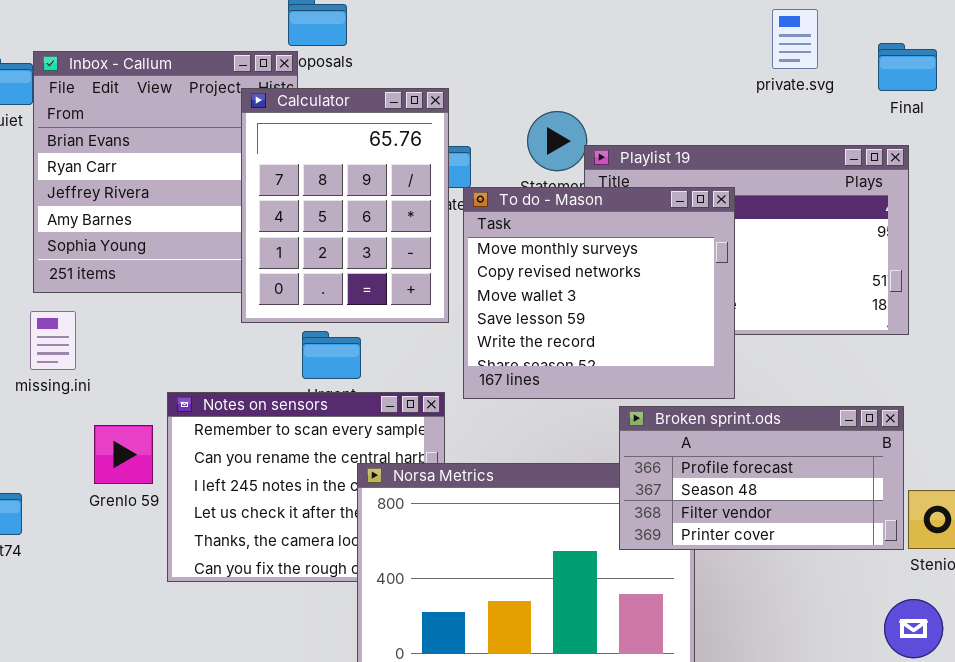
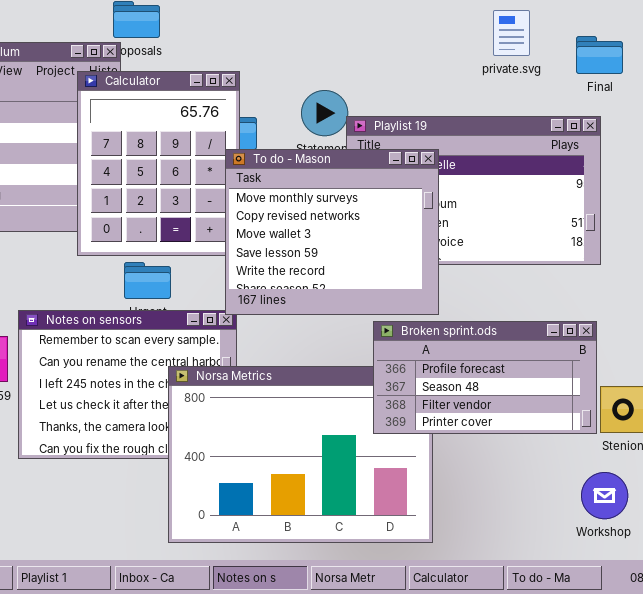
To do - Mason: [463,187,735,399] -> [225,149,439,315], moved

